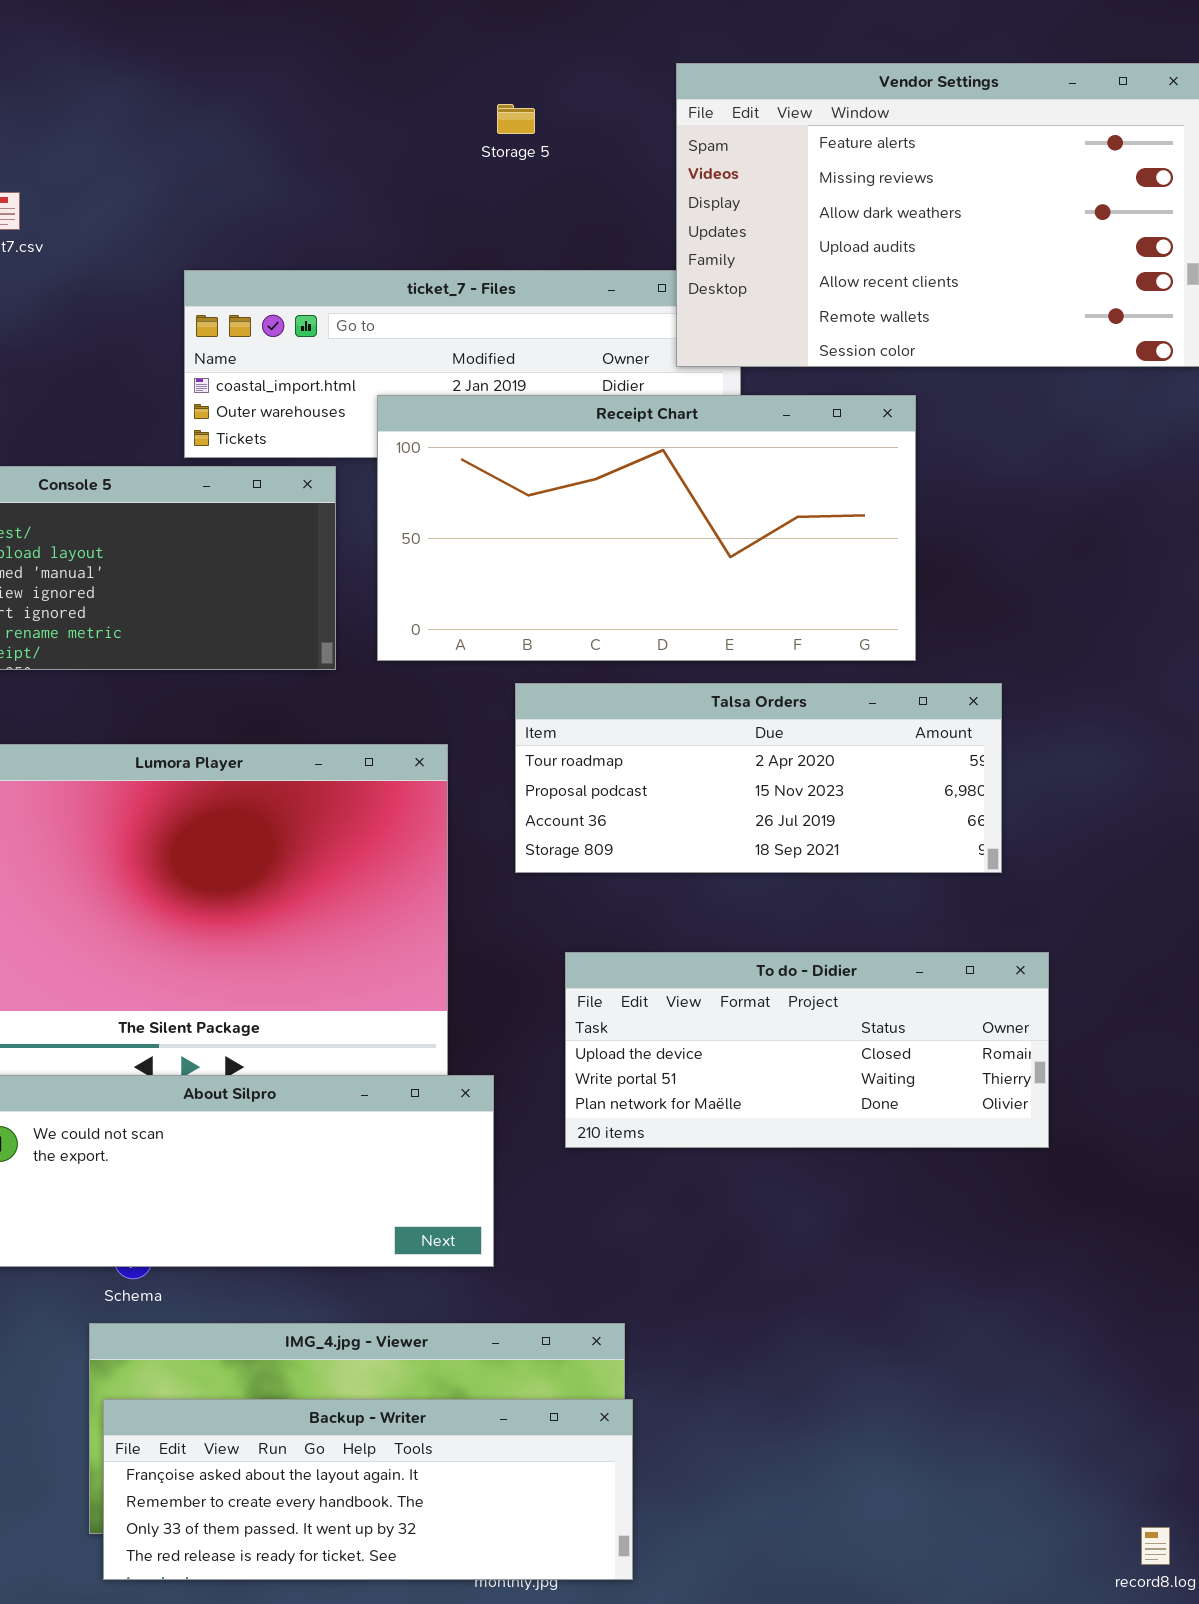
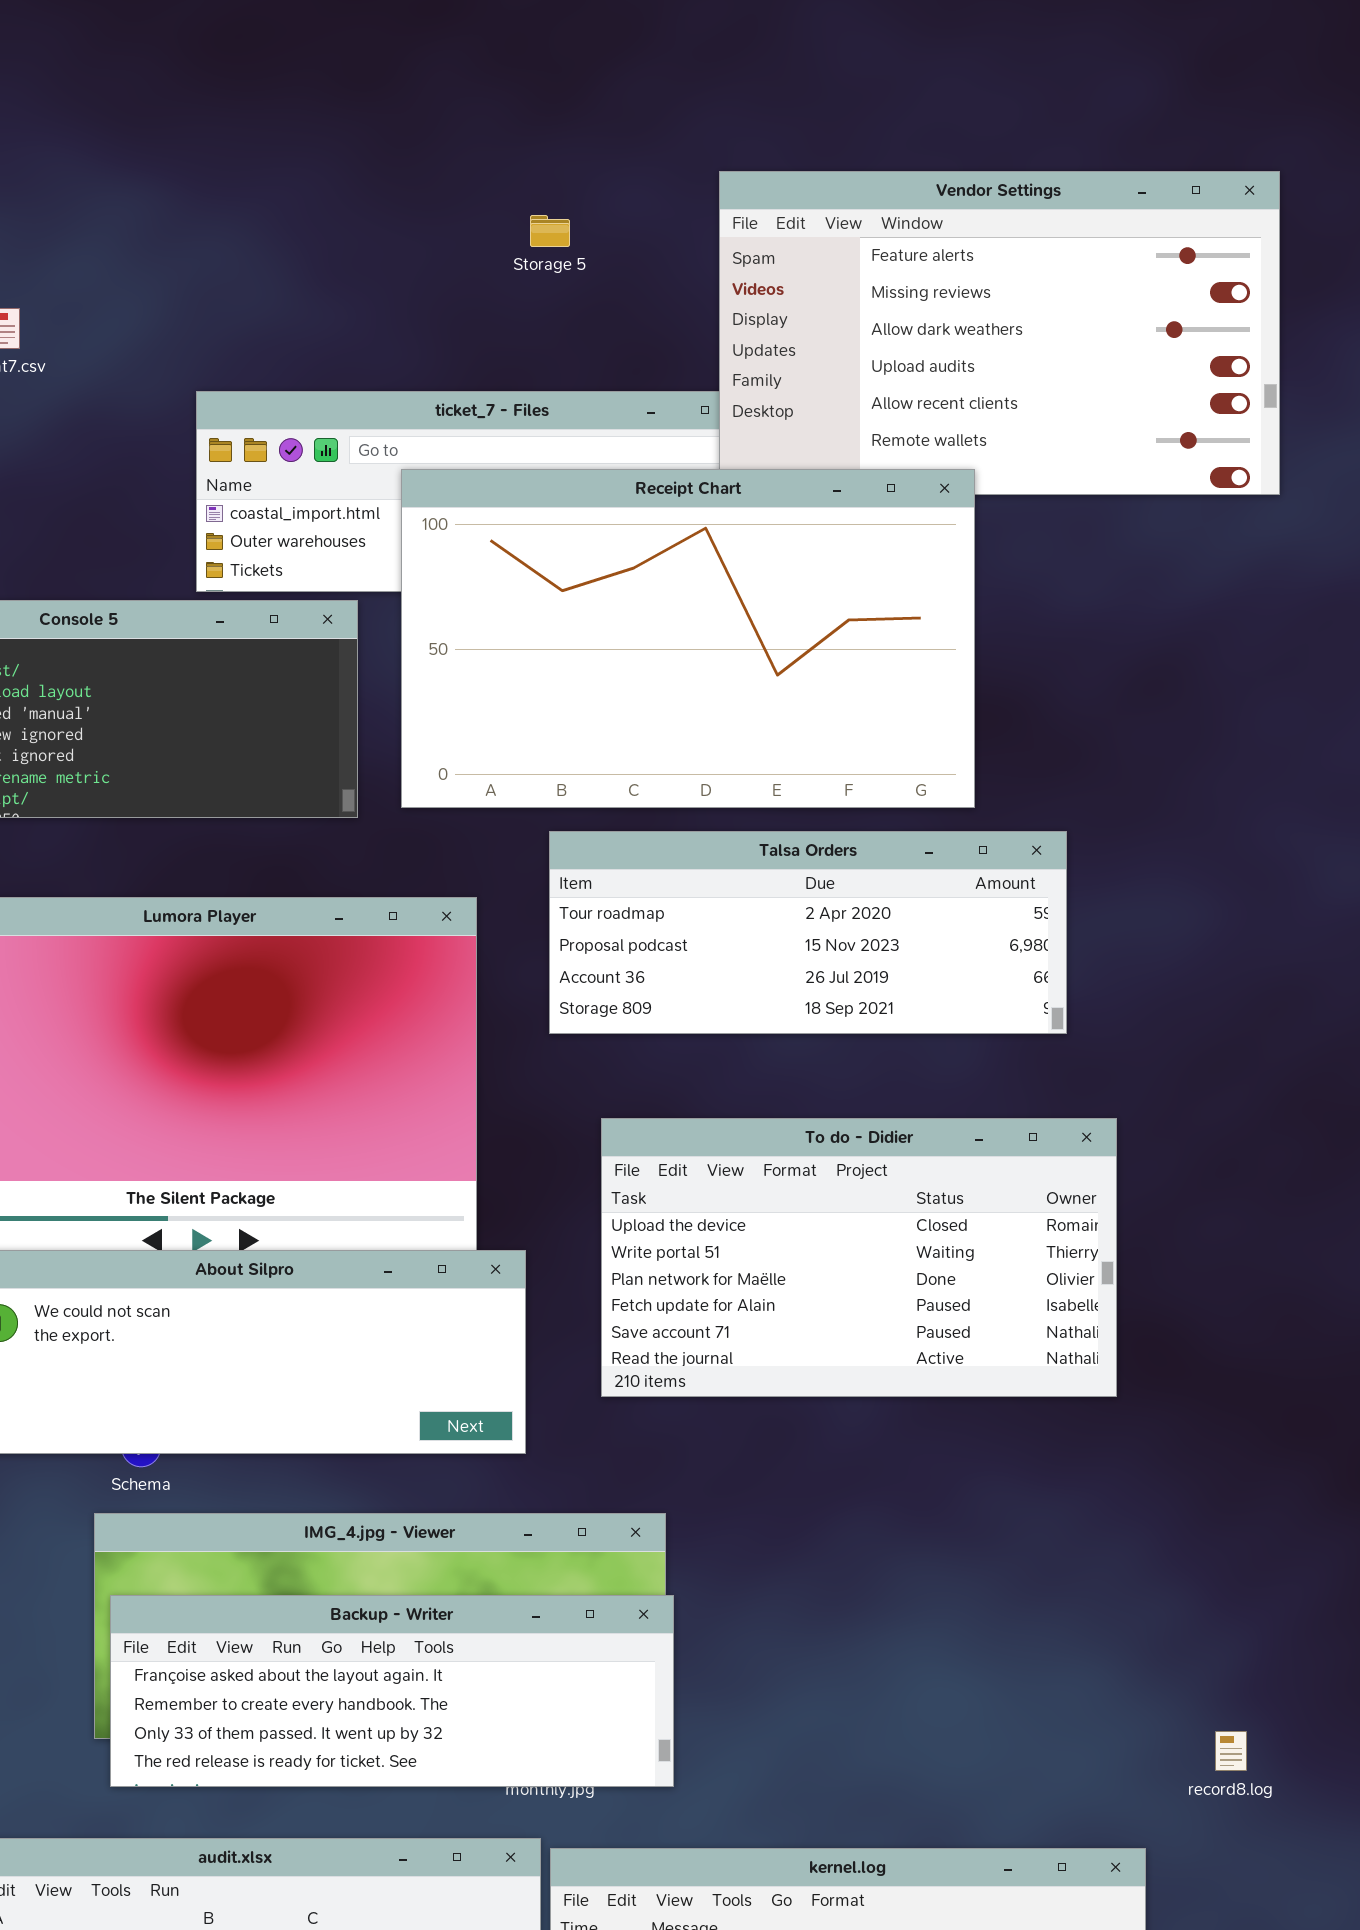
Receipt Chart: [377,395,916,661] -> [401,469,975,808], resized
To do - Didier: [565,952,1049,1148] -> [601,1118,1117,1397], resized

